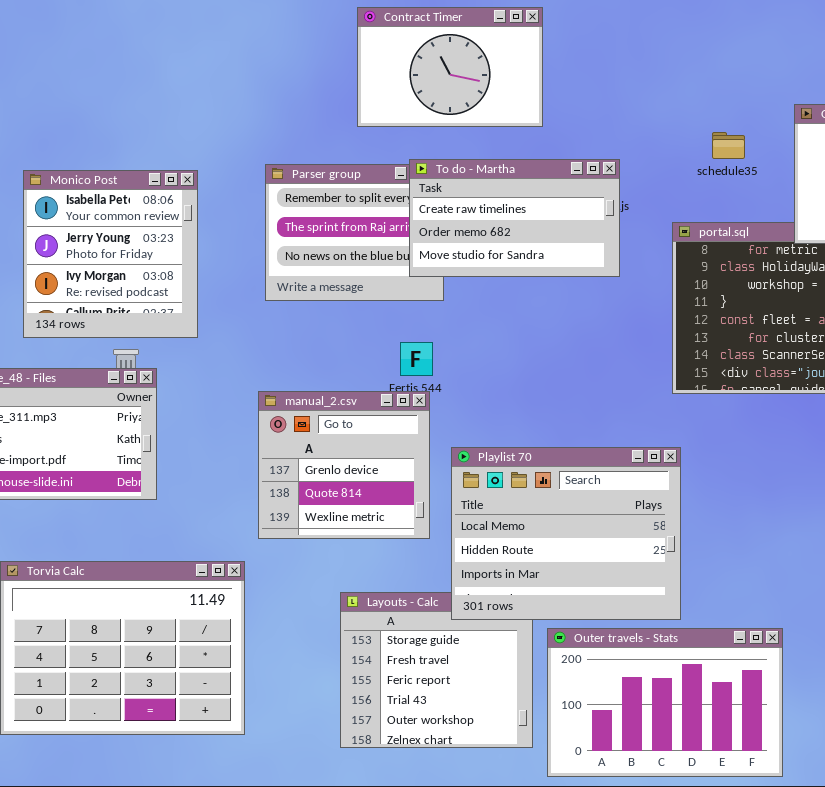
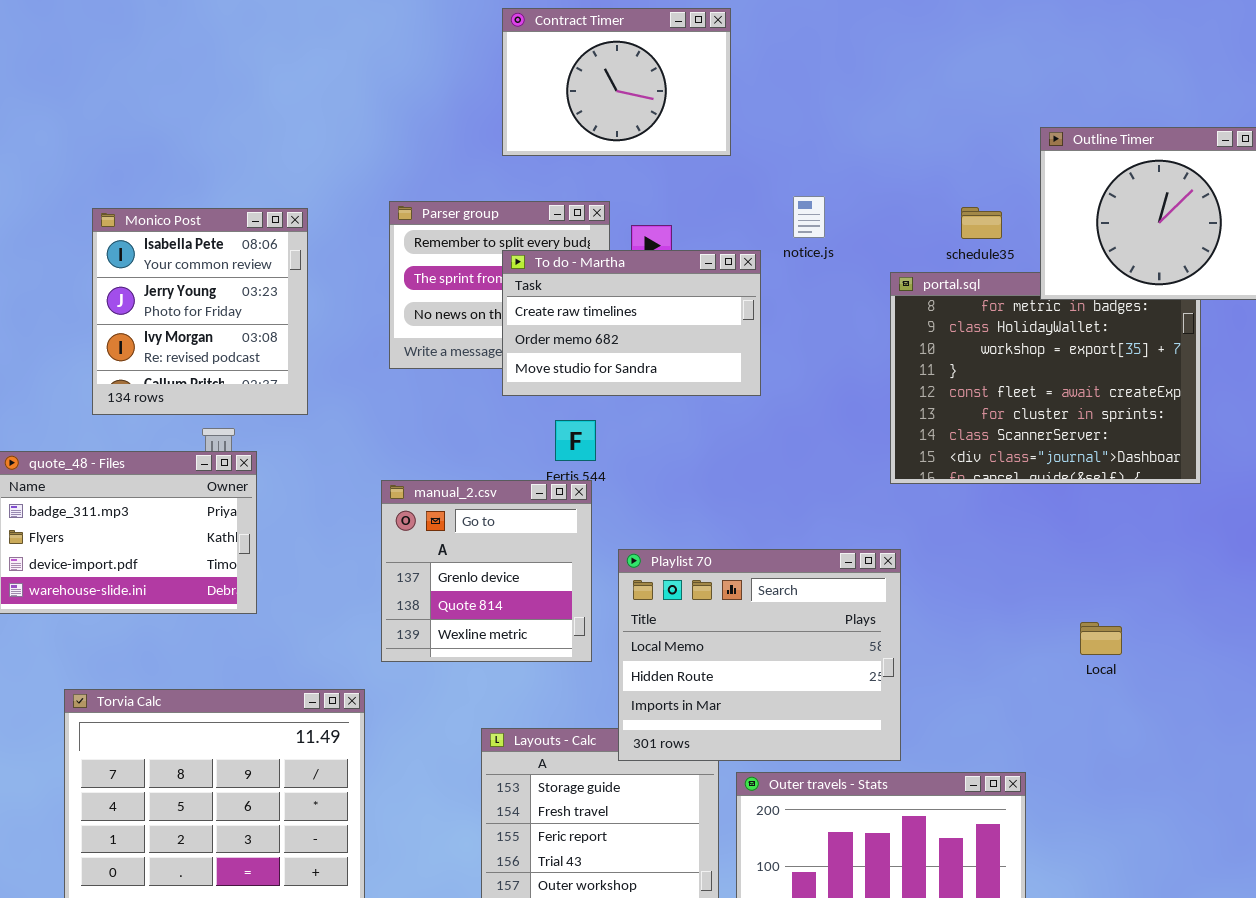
schedule35: [712,132,745,159] -> [961,207,1002,239], moved
To do - Martha: [409,159,620,277] -> [502,250,761,396], moved

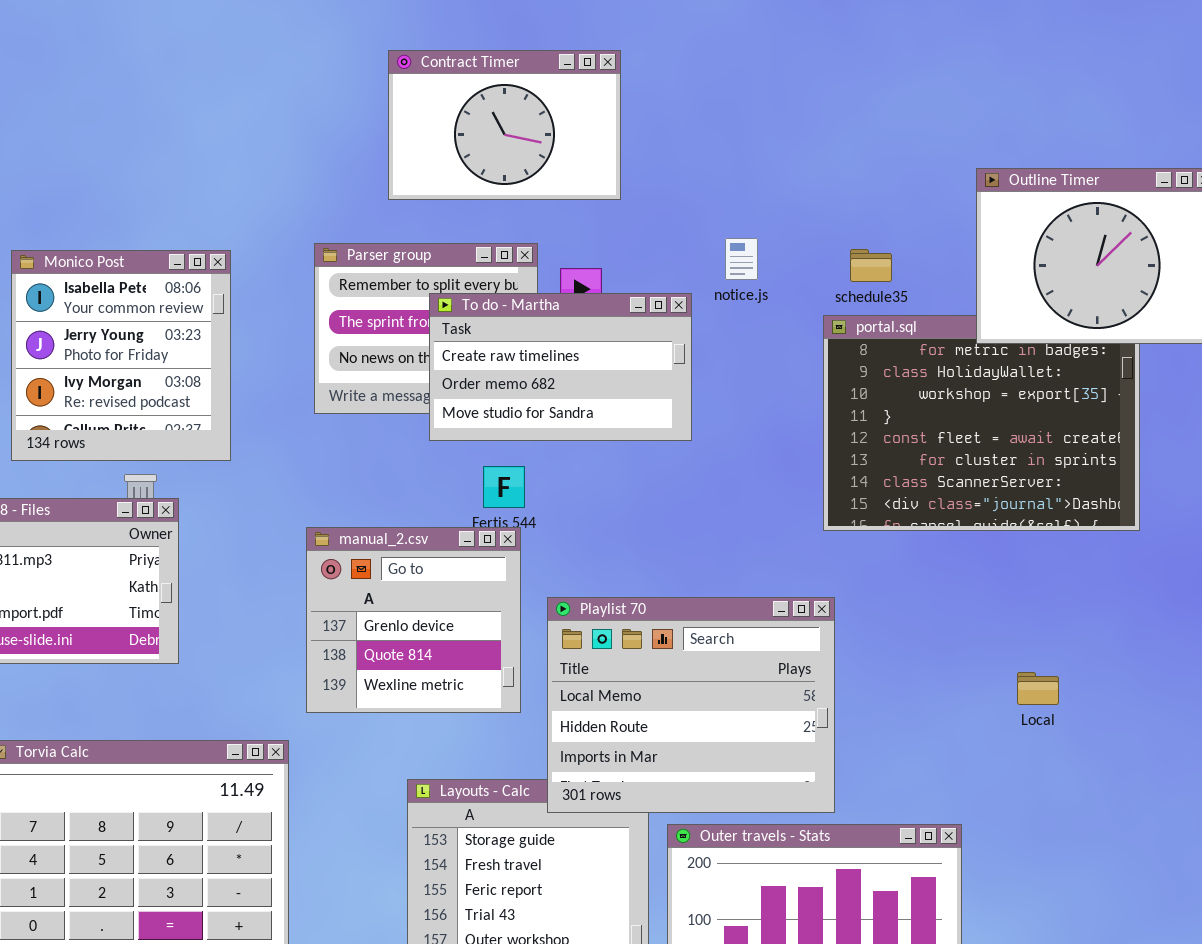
Contract Timer: [502,8,731,156] -> [388,50,621,200], moved
schedule35: [961,207,1002,239] -> [850,249,892,282], moved

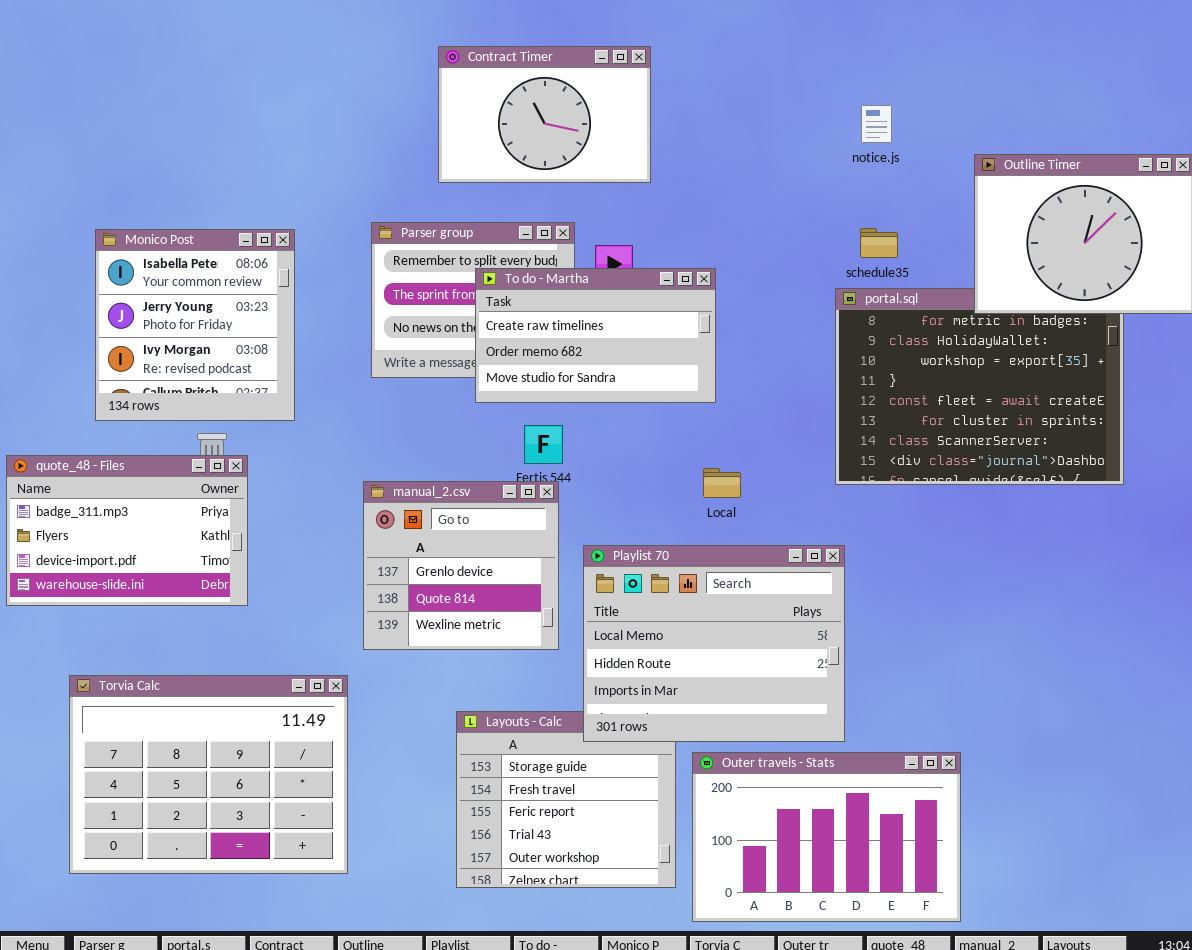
notice.js: [725,238,758,280] -> [861,105,892,143], moved
Local: [1017,672,1059,705] -> [703,468,741,498], moved

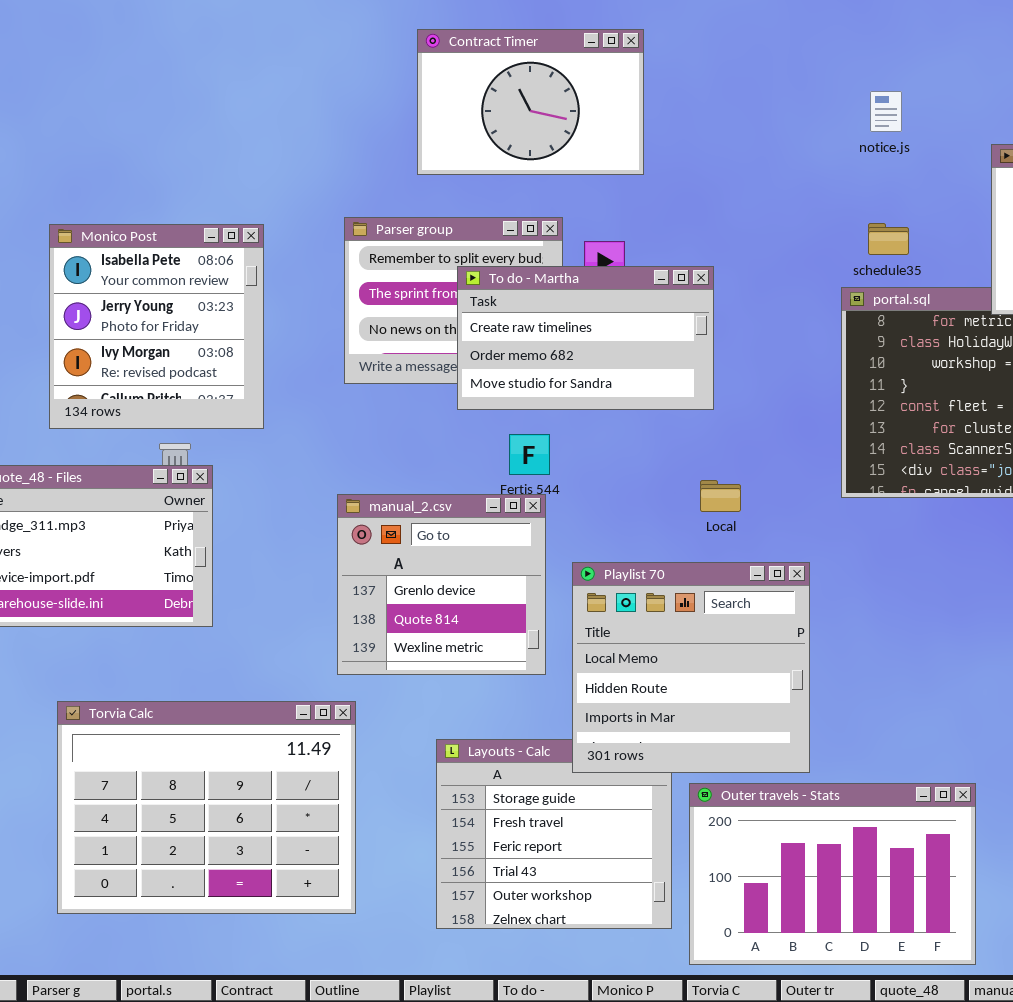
Playlist 70: [583,545,845,742] -> [572,562,810,773], resized
Torvia Calc: [69,675,348,874] -> [57,701,356,914], moved

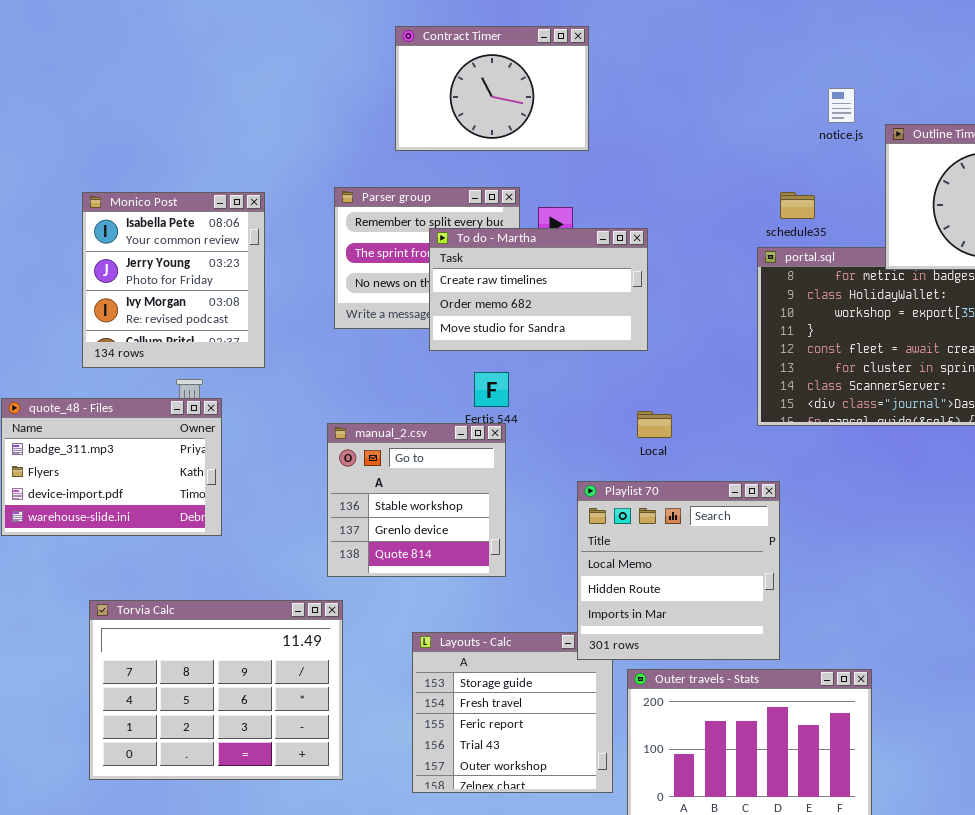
notice.js: [870,91,902,132] -> [828,88,855,123], moved
manual_2.csv: [337,494,546,675] -> [327,423,506,577], scrolled up 1 row
Playlist 70: [572,562,810,773] -> [577,481,780,660], moved

